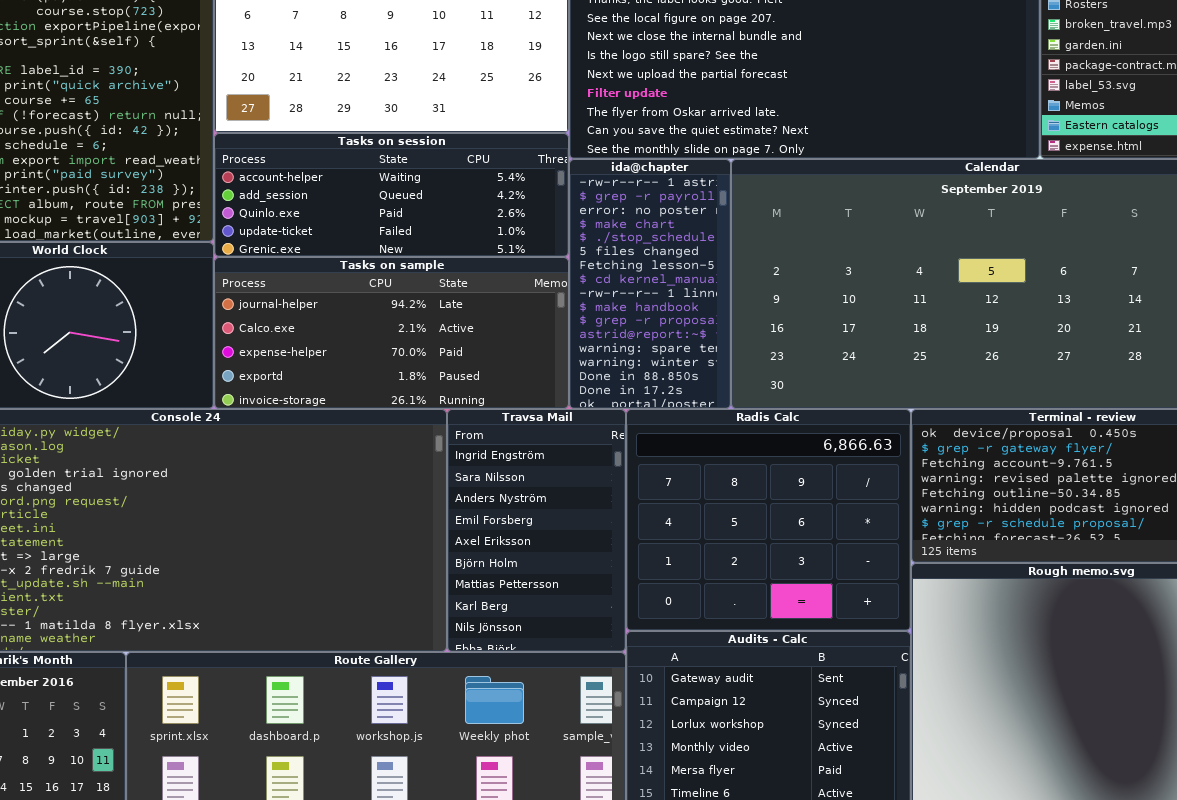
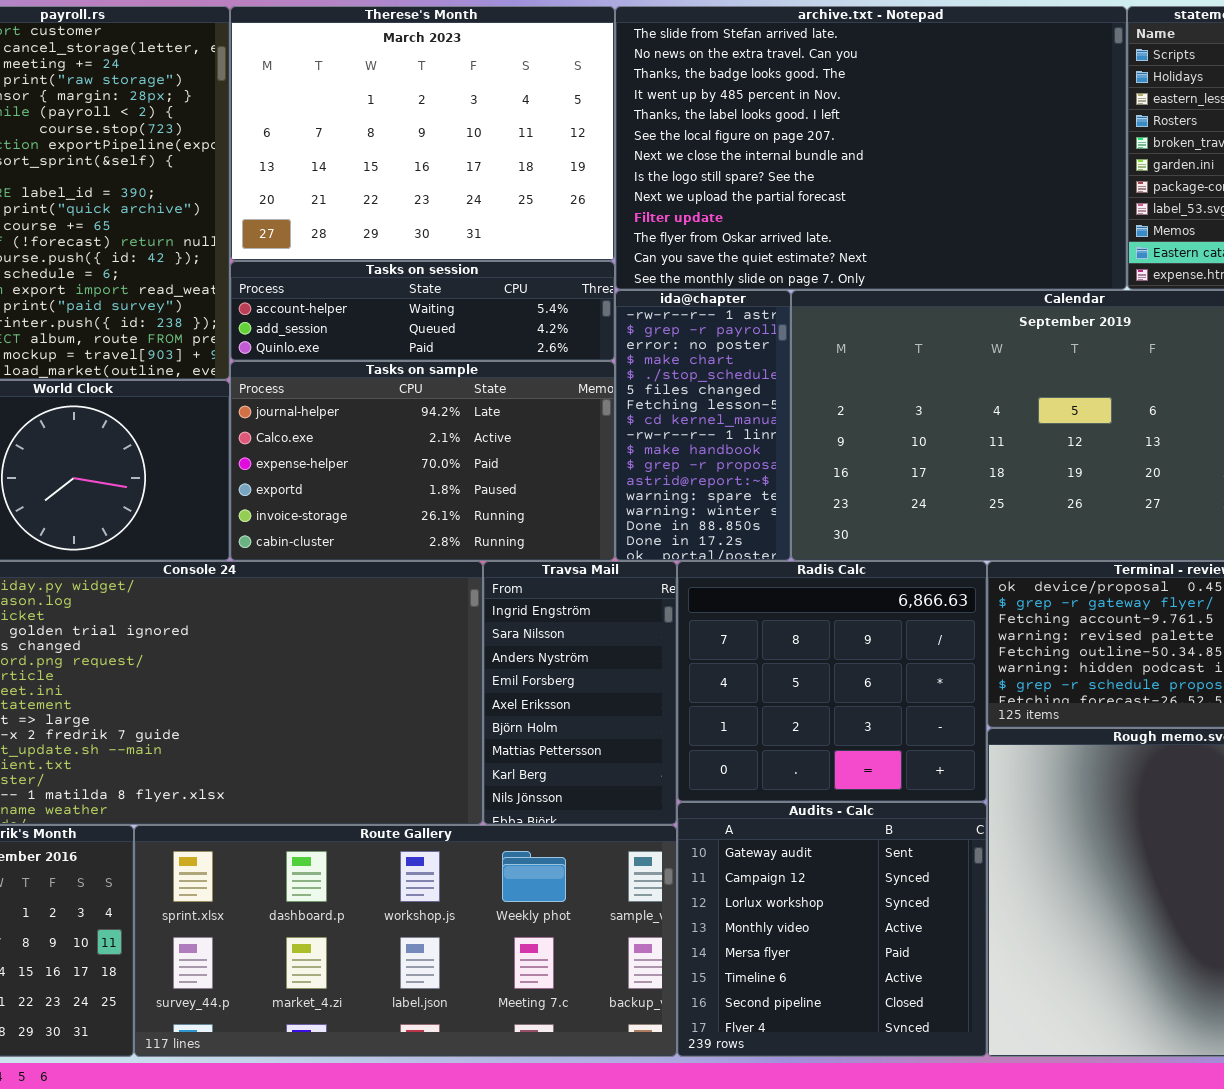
Tasks on session: [214,133,569,257] -> [230,261,615,361], resized
Tasks on sample: [214,257,569,409] -> [230,361,615,561], resized

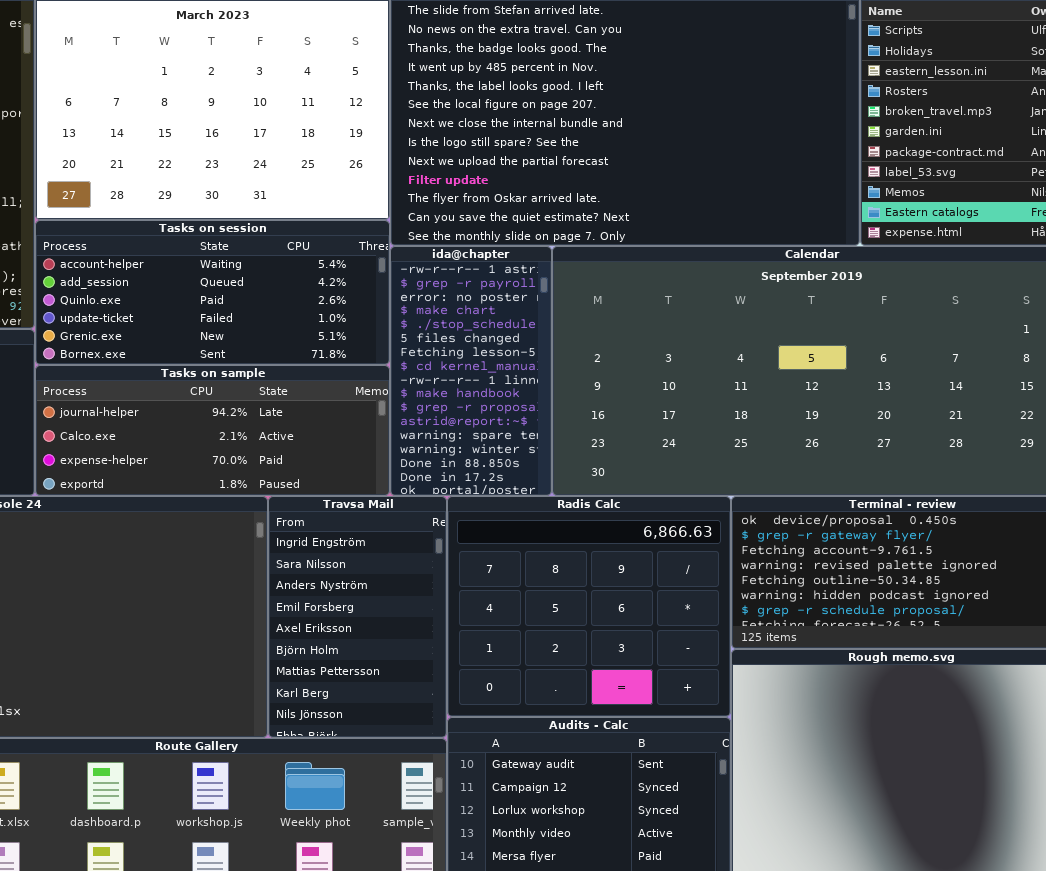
Tasks on session: [230,261,615,361] -> [35,220,390,365], resized
Tasks on sample: [230,361,615,561] -> [35,365,390,496], resized

